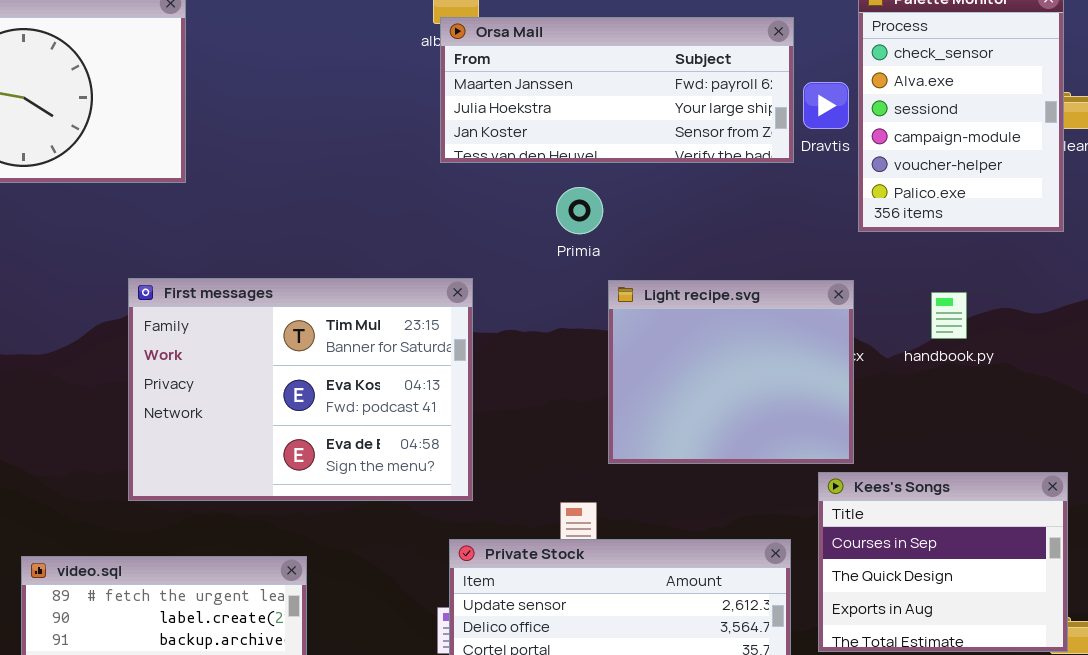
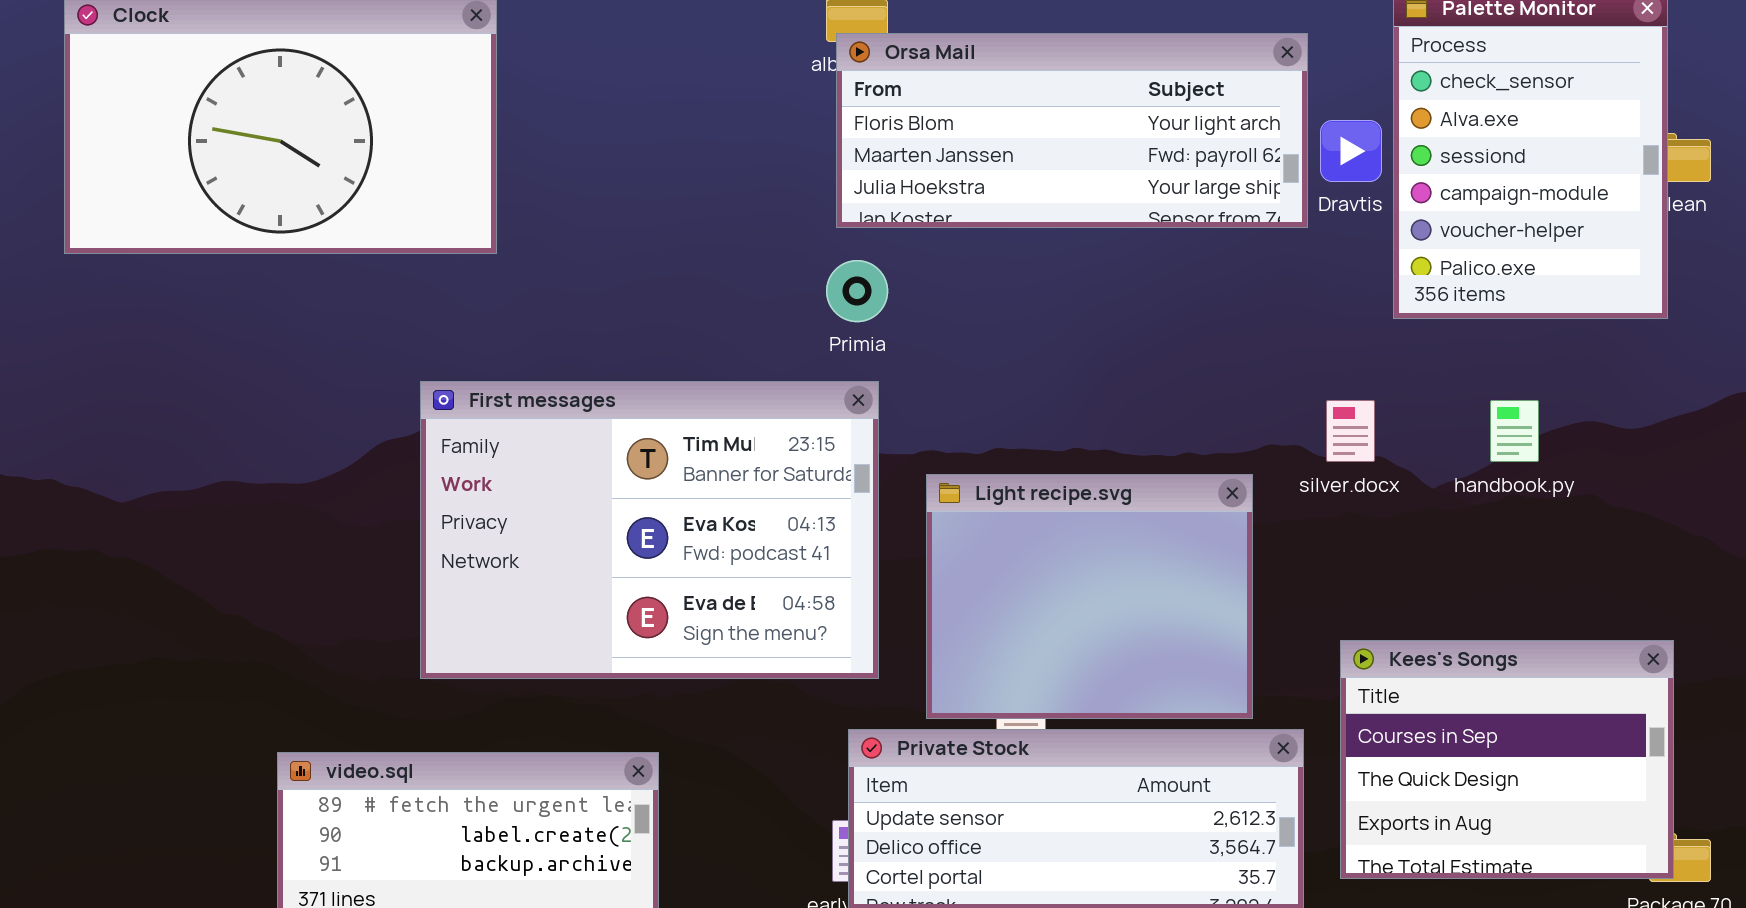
Orsa Mail: [440,17,794,163] -> [836,33,1308,228], scrolled up 1 row
Primia: [556,187,603,234] -> [826,260,888,322], moved
Light recipe.svg: [608,280,854,464] -> [926,474,1253,719], moved

